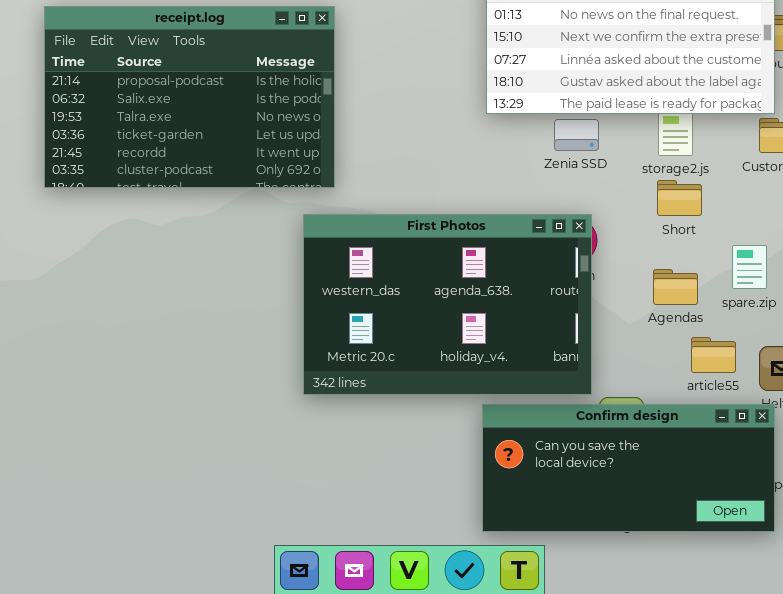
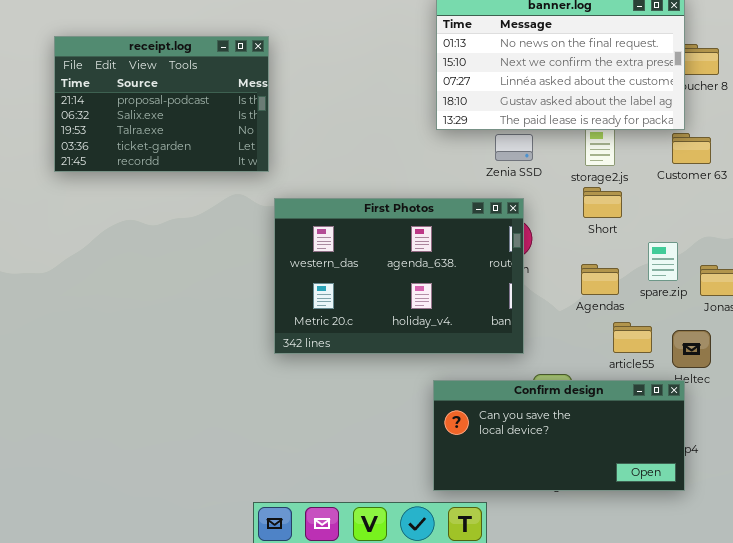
receipt.log: [44,6,335,188] -> [54,36,269,172], resized
First Photos: [303,214,592,395] -> [274,198,524,354], moved

